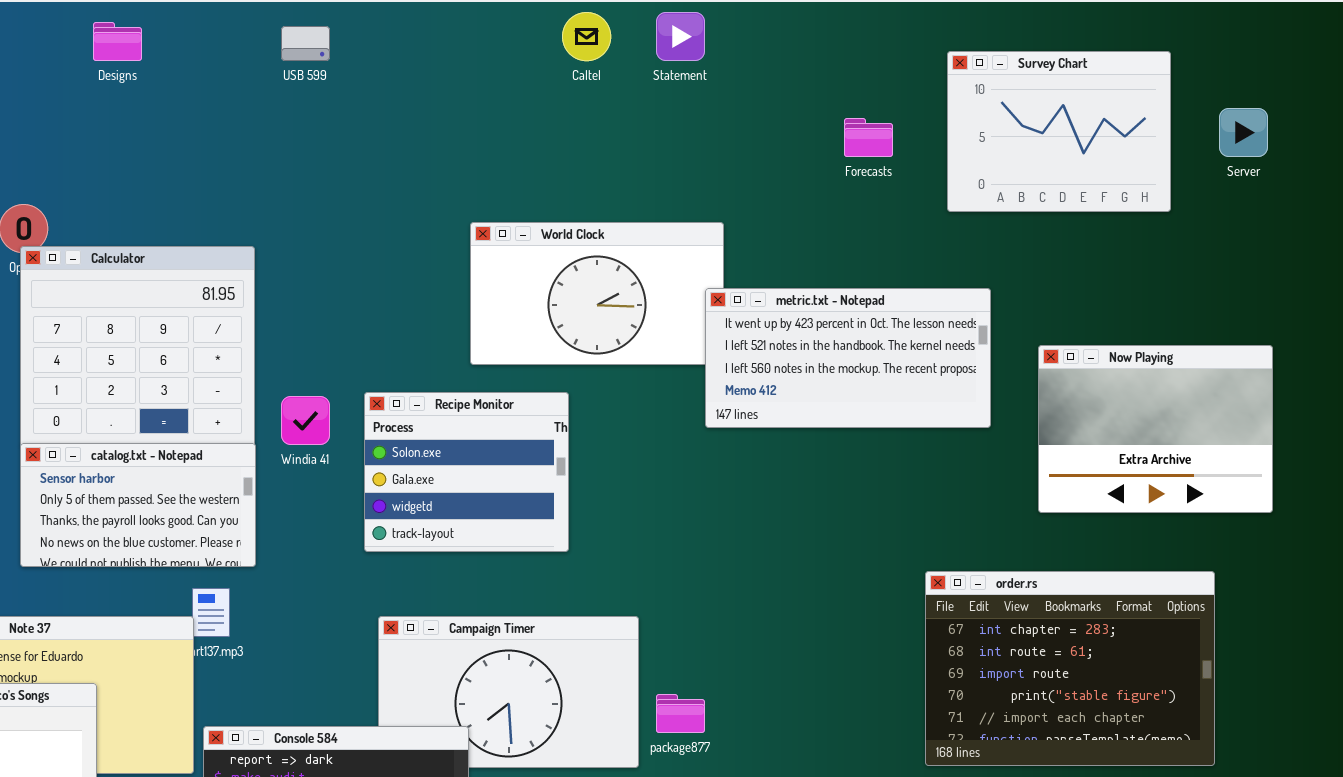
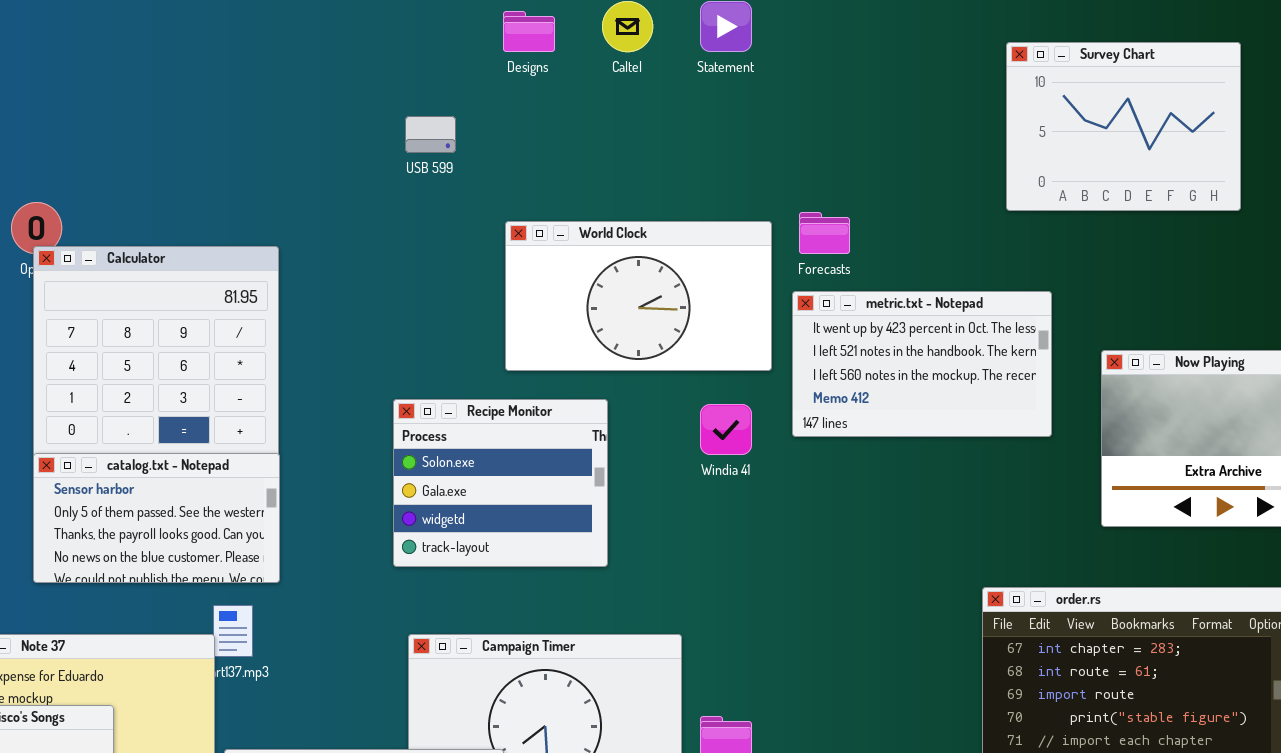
Designs: [93,22,142,61] -> [503,11,555,52], moved
USB 599: [281,26,330,61] -> [405,116,456,153], moved
Forecasts: [844,118,893,157] -> [799,212,850,254], moved
metric.txt - Notepad: [705,288,991,428] -> [792,291,1052,437], resized
Windia 41: [281,396,330,445] -> [700,404,752,455], moved

